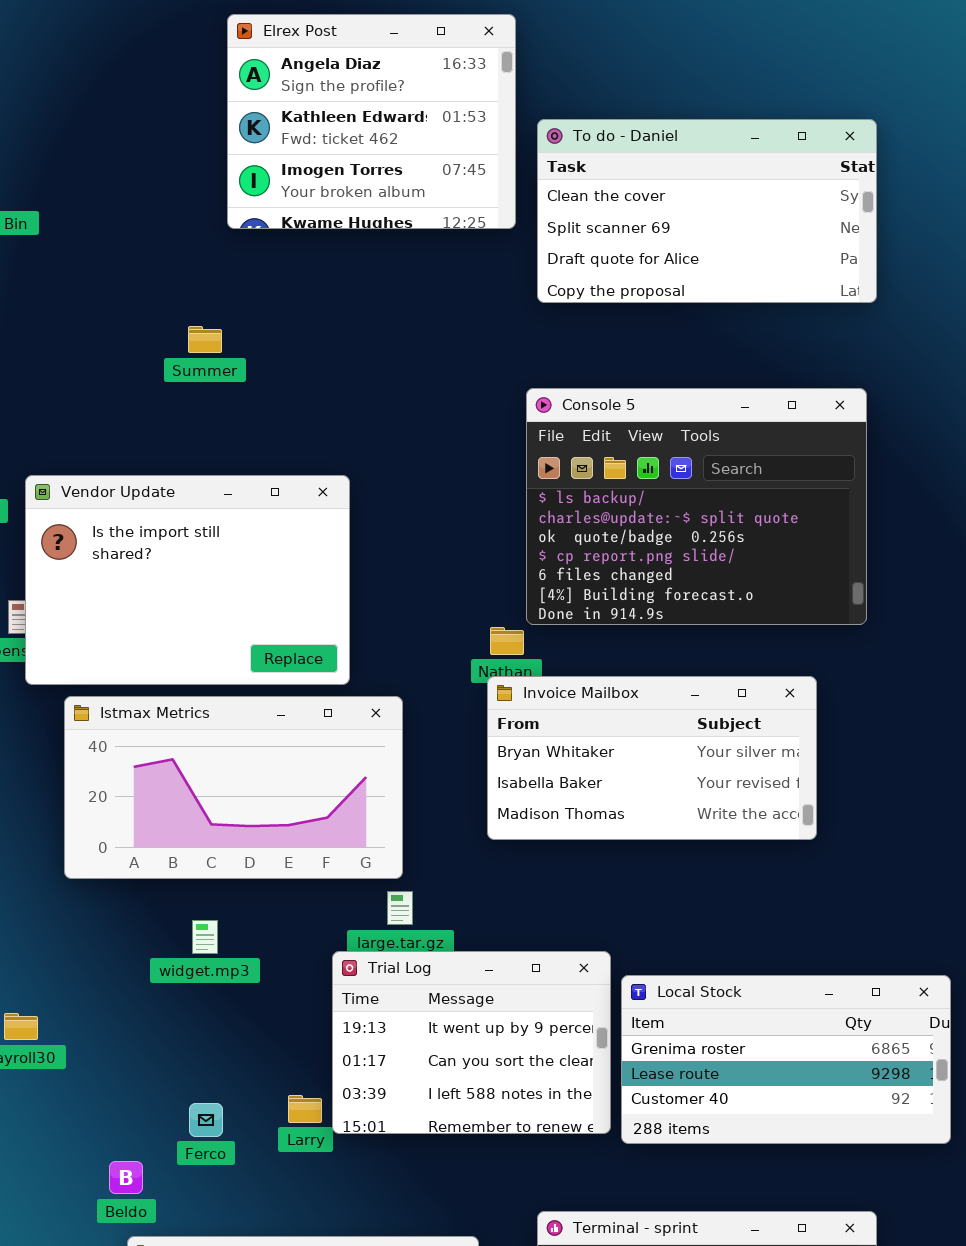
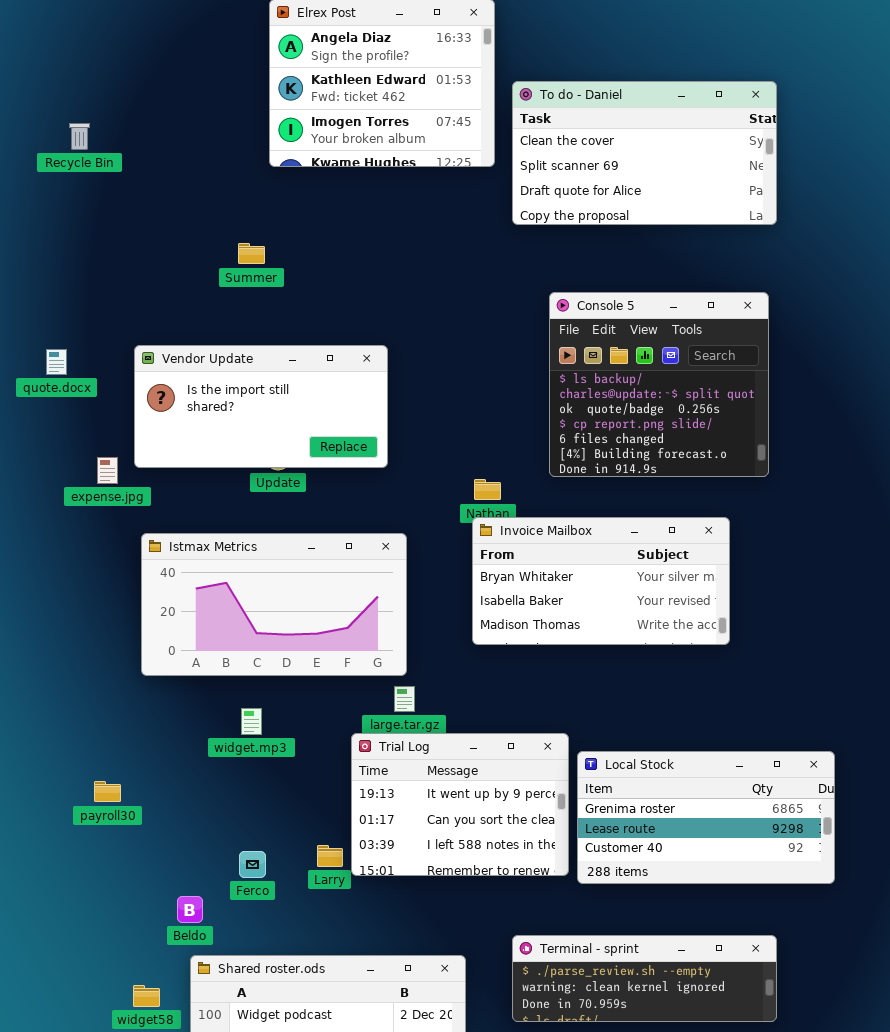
Console 5: [526,388,867,625] -> [549,292,769,477], resized
Vendor Update: [25,475,350,685] -> [134,345,388,468], moved, resized

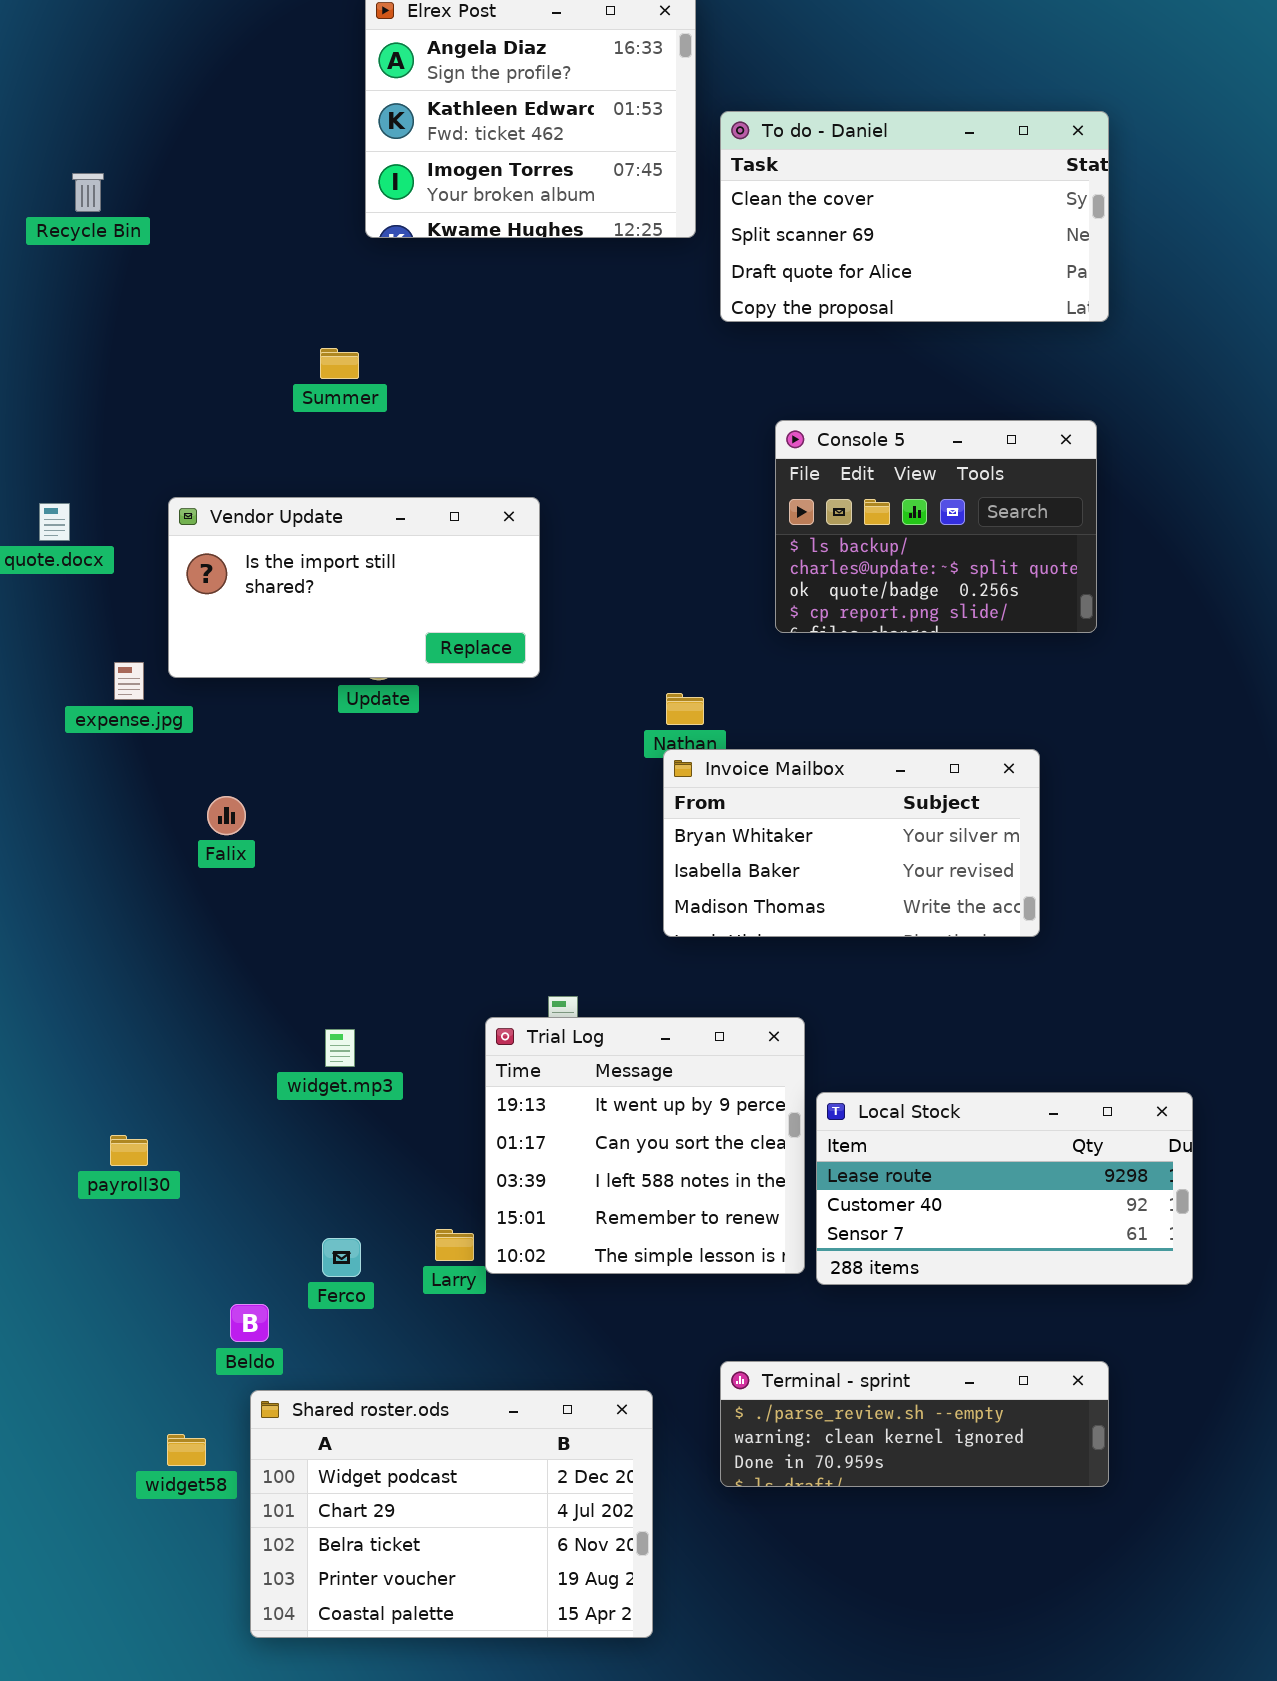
Console 5: [549,292,769,477] -> [775,420,1097,633], resized
Istmax Metrics: [141,533,407,676] -> none, closed
Trial Log: [351,733,569,876] -> [485,1017,805,1274], resized
Local Stock: [577,751,835,884] -> [816,1092,1193,1285], scrolled down 1 row

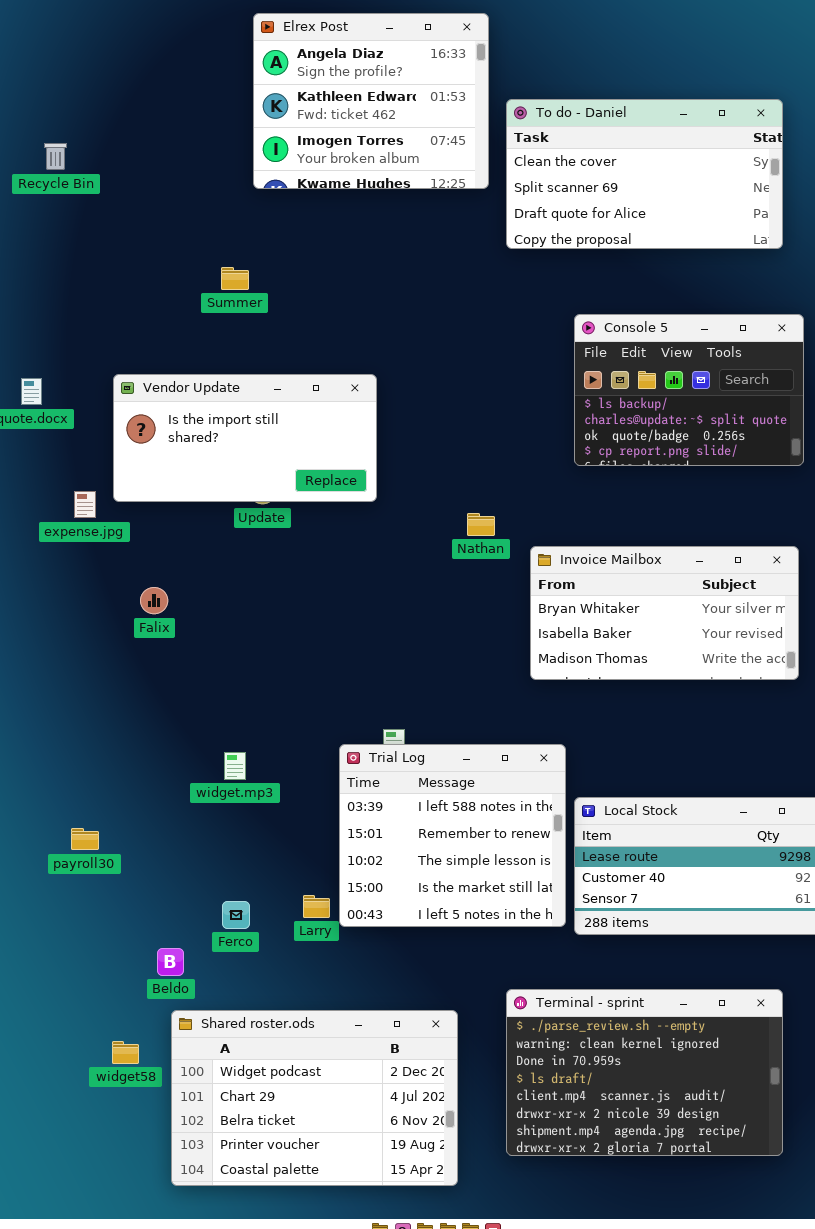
Console 5: [775,420,1097,633] -> [574,314,804,466], moved
Invoice Mailbox: [663,749,1040,937] -> [530,546,799,680], moved
Trial Log: [485,1017,805,1274] -> [339,744,566,927], scrolled down 2 rows
Terminal - sprint: [720,1361,1109,1487] -> [506,989,783,1156], resized

